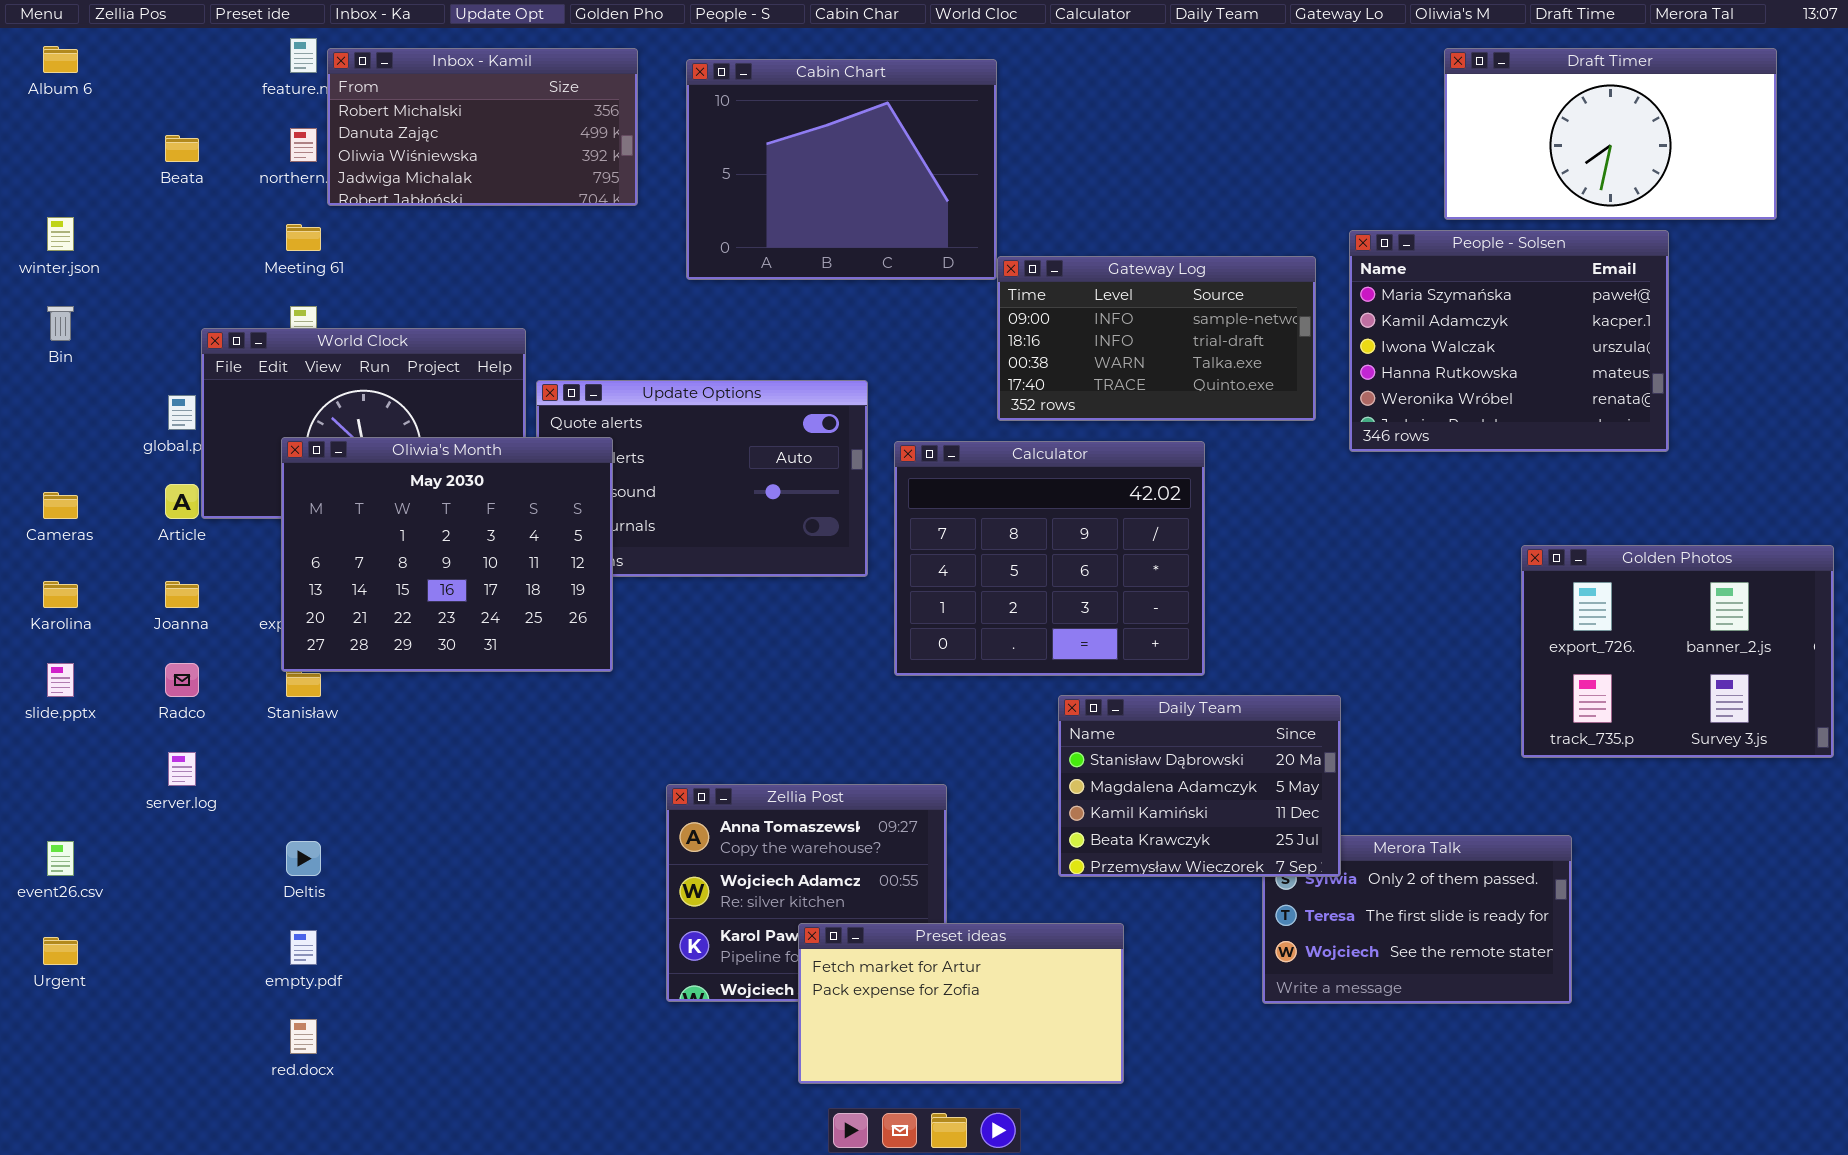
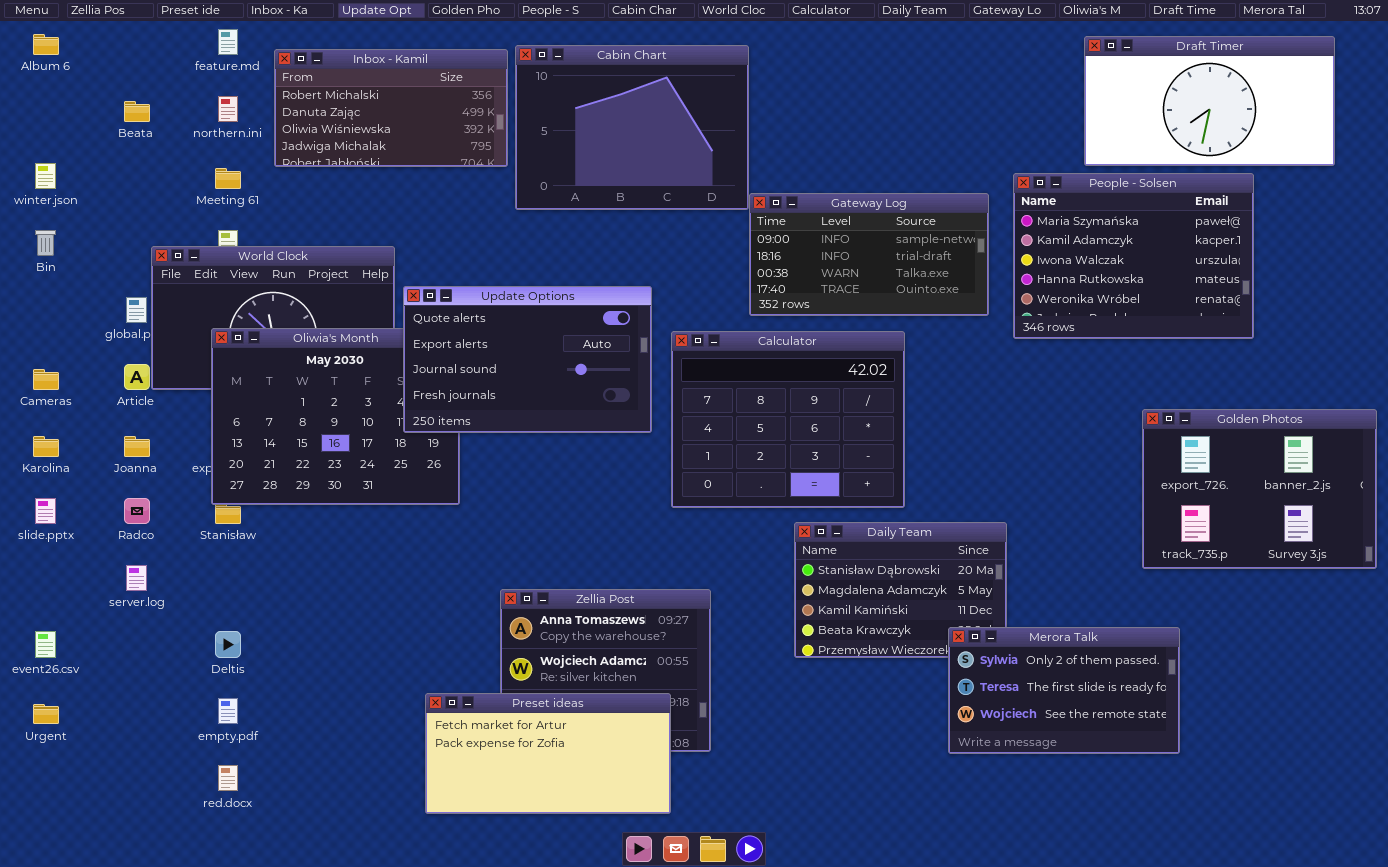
Inbox - Kamil: [327,48,638,206] -> [274,49,508,167], moved
Update Options: [536,380,868,577] -> [403,286,652,433], raised
Merora Talk: [1262,835,1572,1004] -> [948,627,1180,754], raised
Preset ideas: [798,923,1124,1084] -> [425,693,671,814], moved

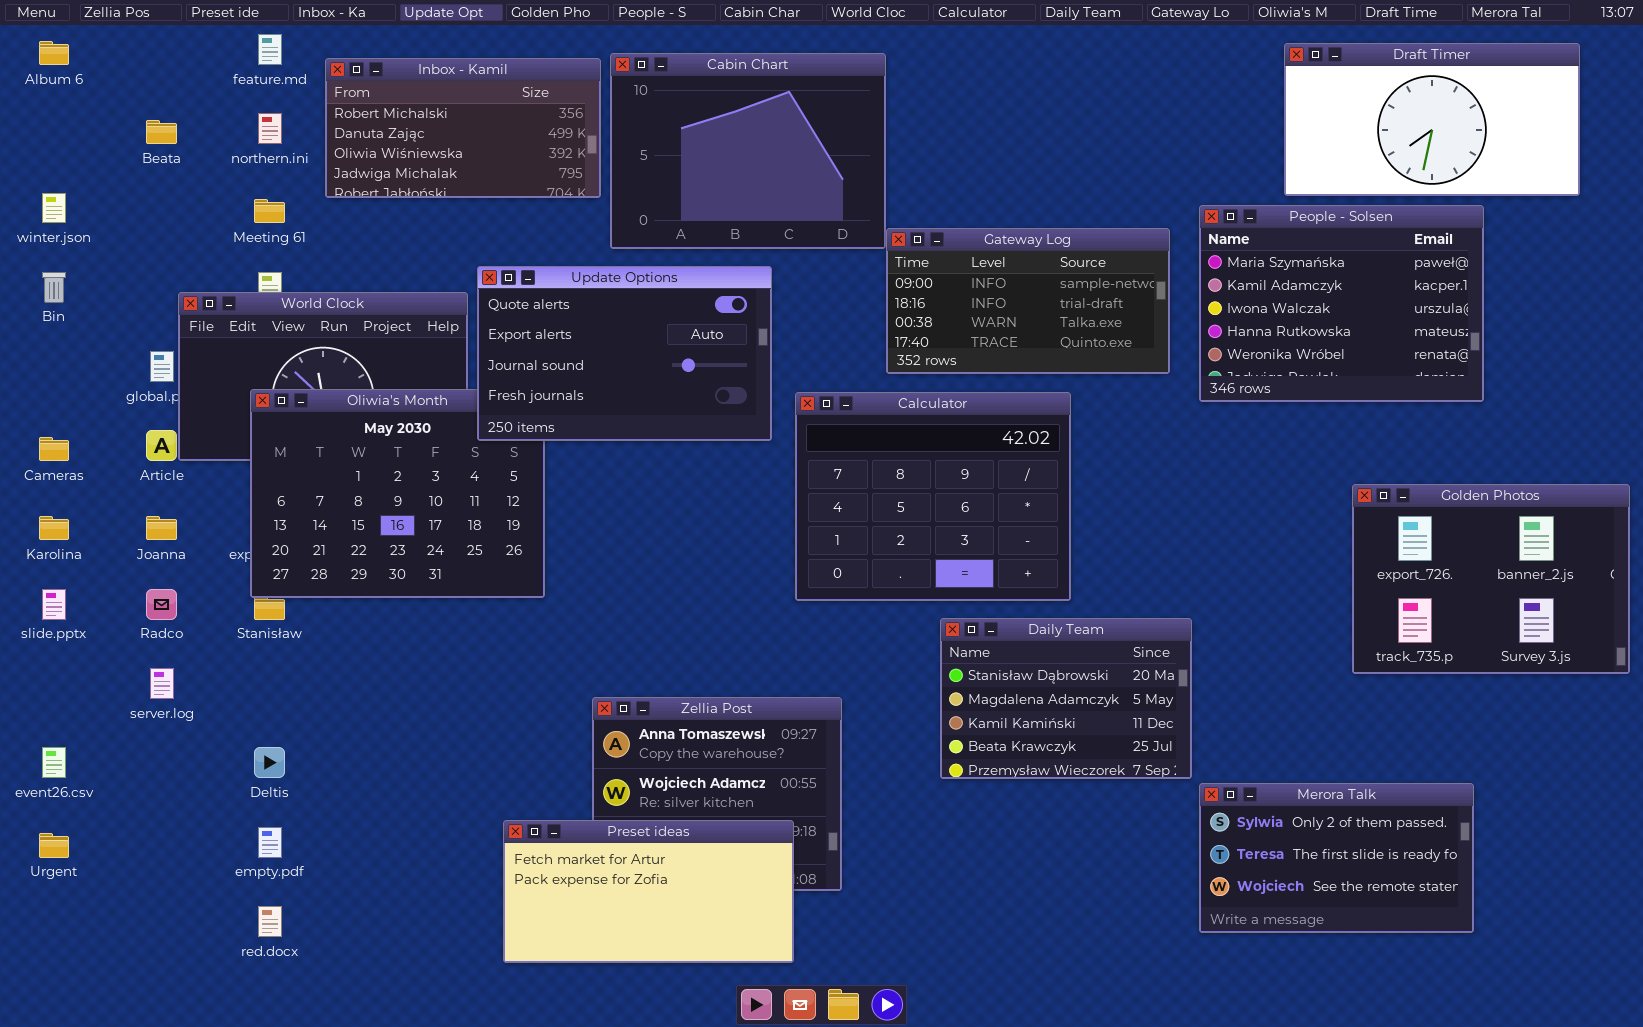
Update Options: [403,286,652,433] -> [477,266,772,441], moved
Merora Talk: [948,627,1180,754] -> [1199,783,1474,933], moved

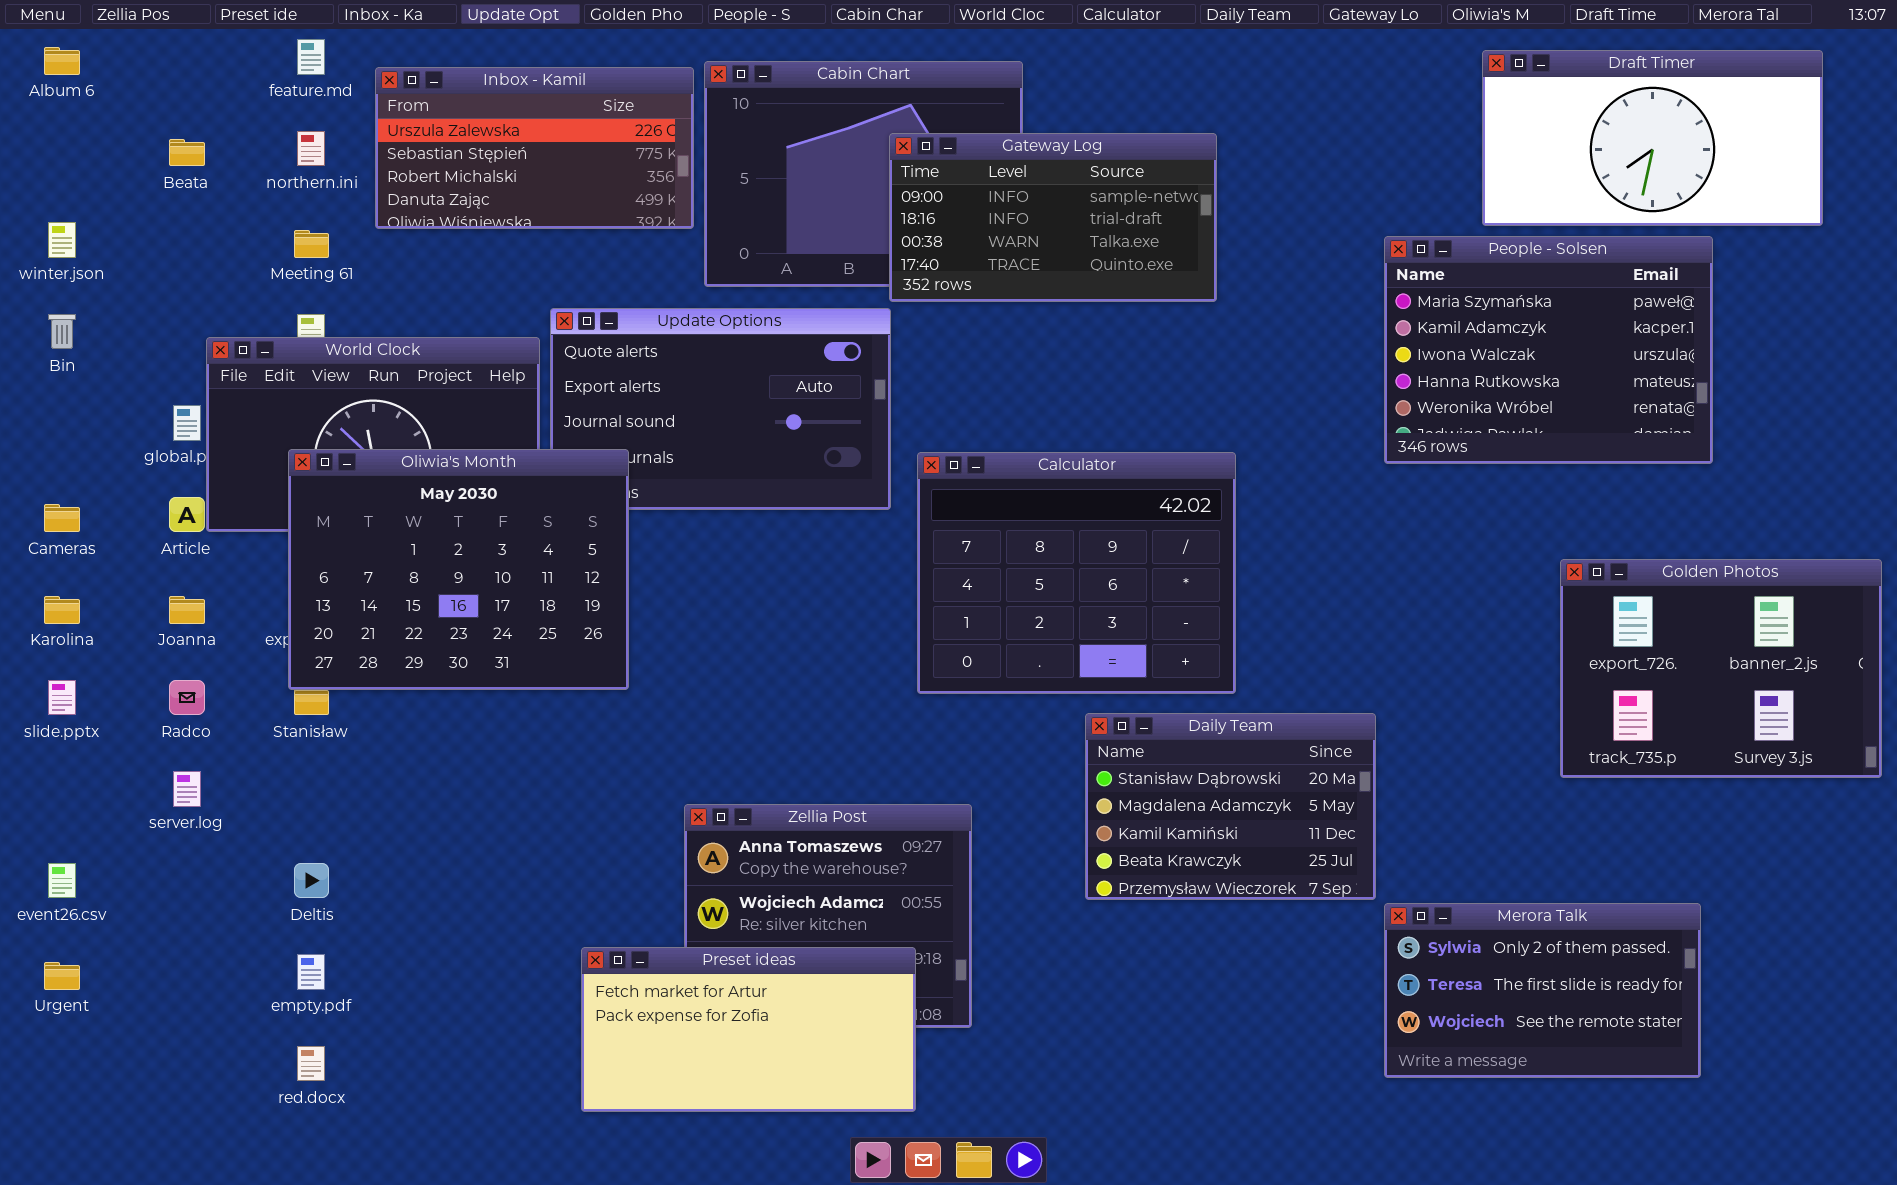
Inbox - Kamil: [325,58,601,198] -> [375,67,694,229], scrolled up 2 rows
Gateway Log: [886,228,1170,374] -> [889,133,1217,302], moved
Oliwia's Month: [250,389,545,598] -> [288,449,629,690], raised

